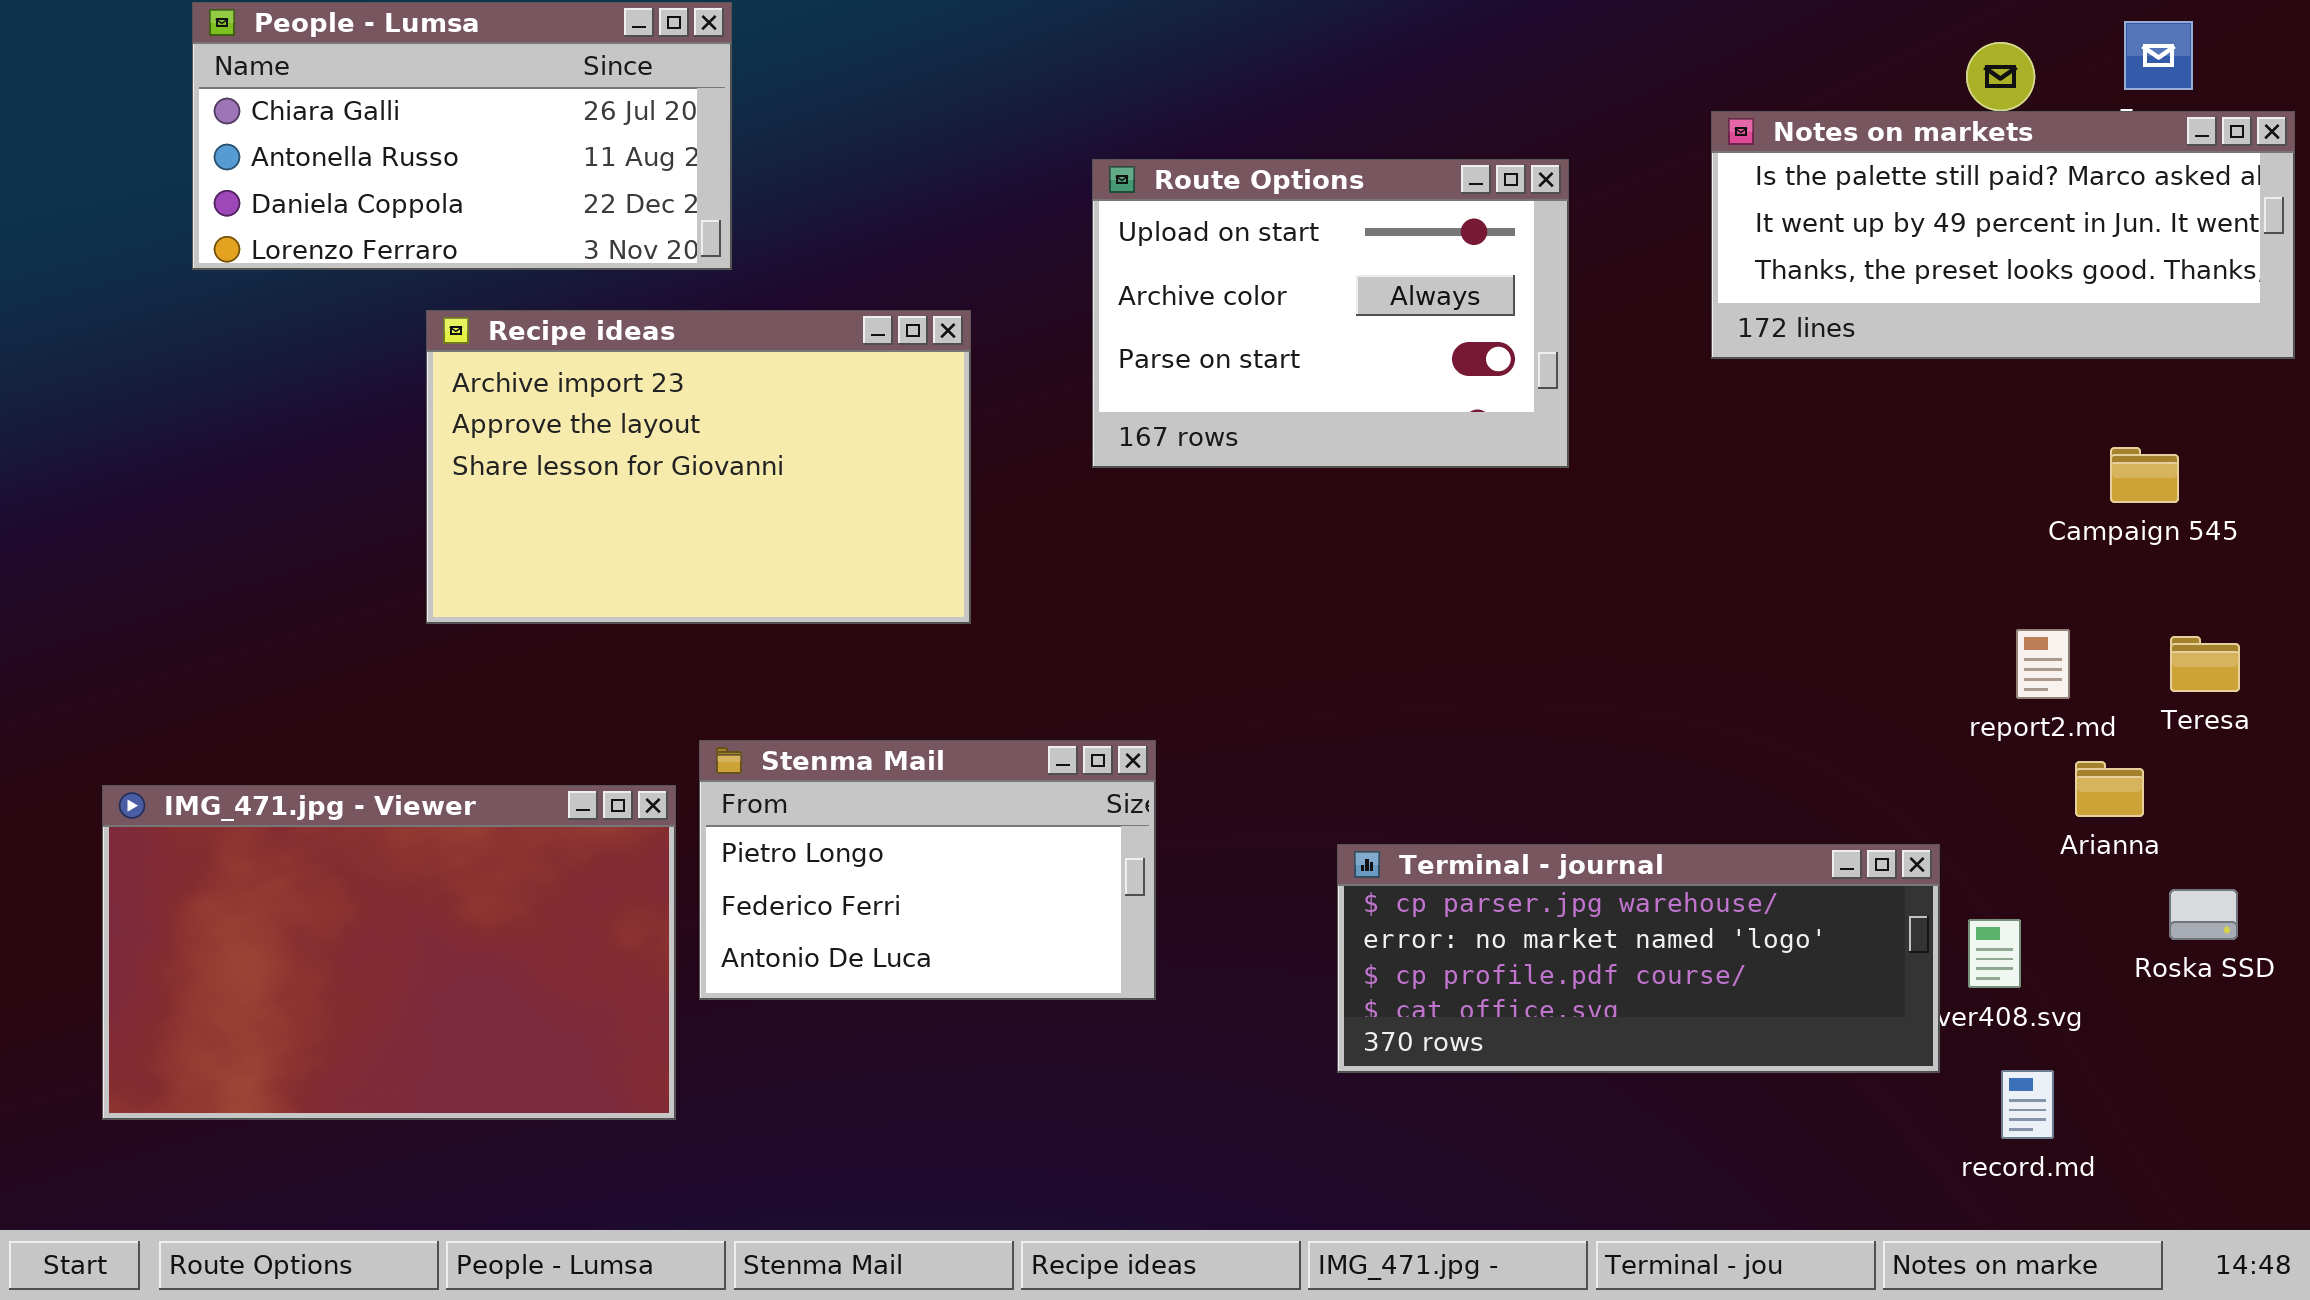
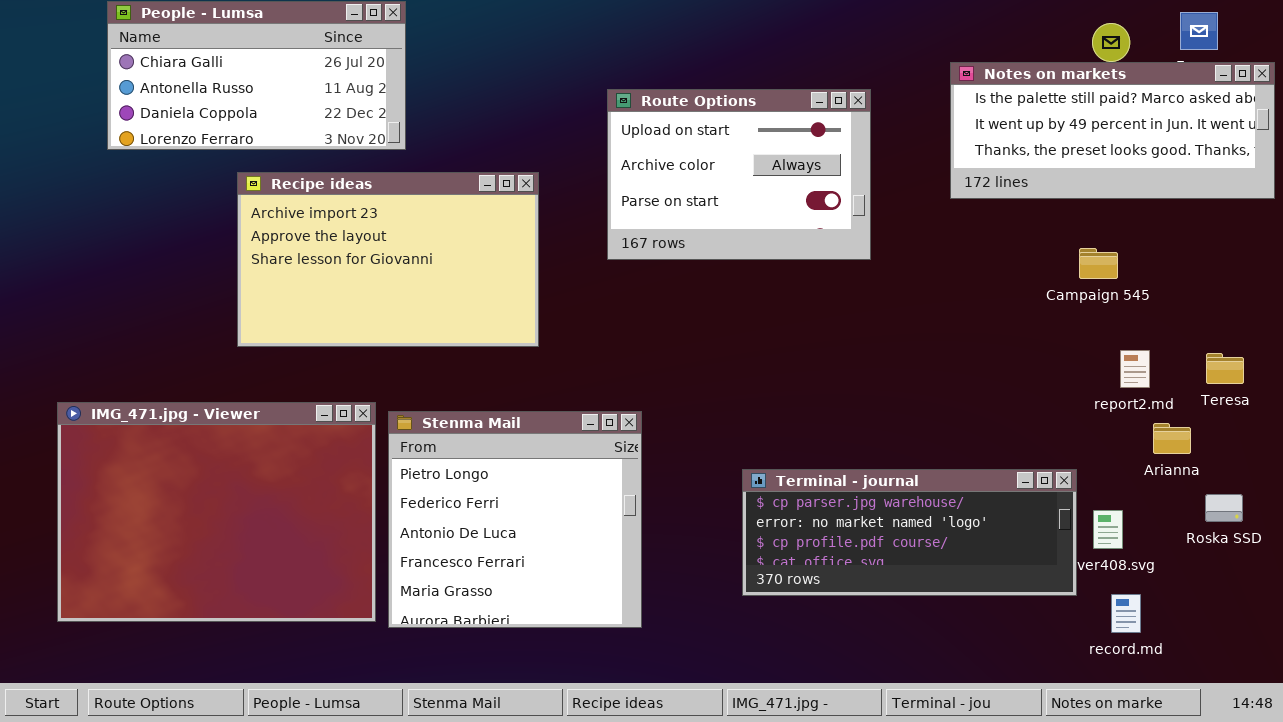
Campaign 545: [2110,447,2179,503] -> [1079,248,1118,279], moved
Stenma Mail: [699,740,1156,1000] -> [388,411,642,628], resized
IMG_471.jpg - Viewer: [102,785,676,1120] -> [57,402,376,622], resized

